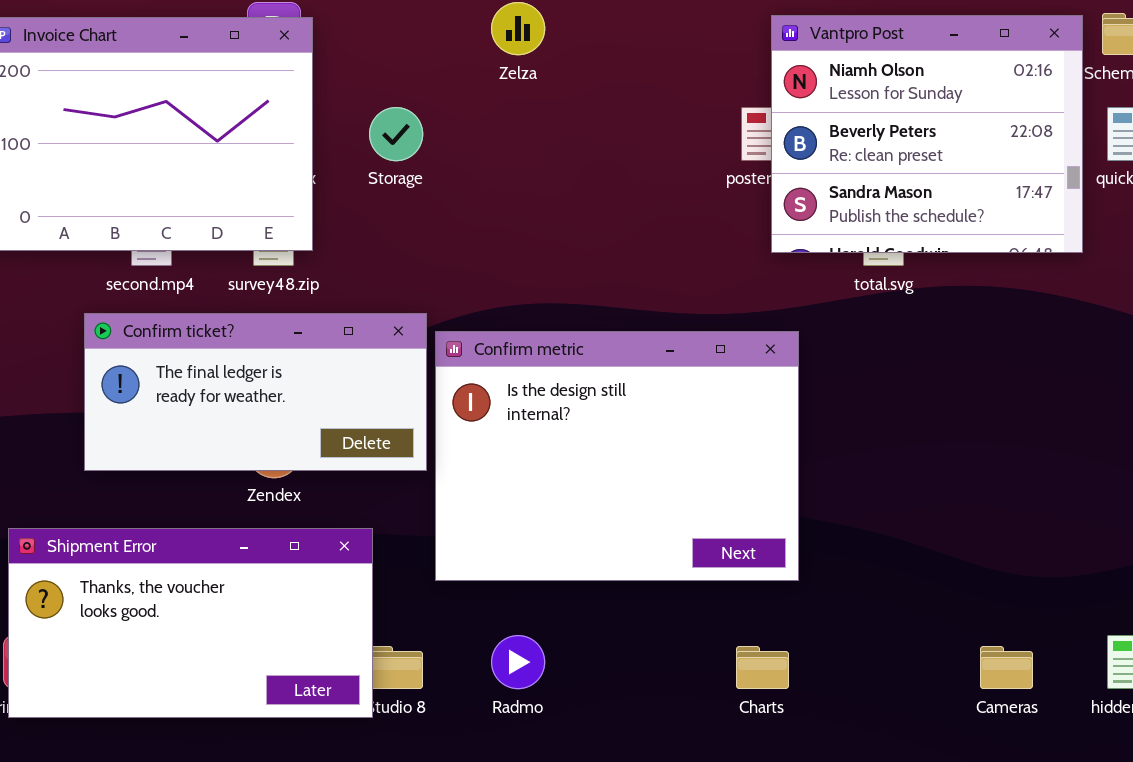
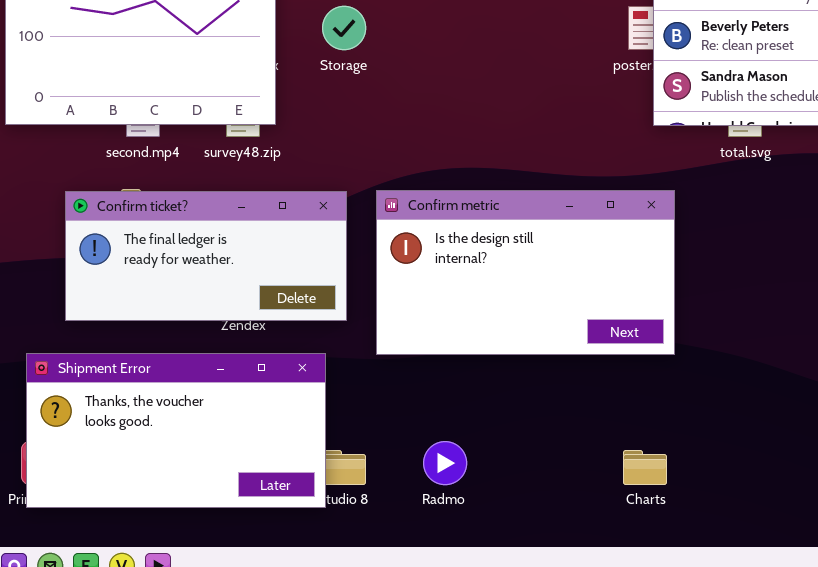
Confirm ticket?: [84,313,427,471] -> [65,191,347,321], moved
Confirm metric: [435,331,799,581] -> [376,190,675,355], resized

